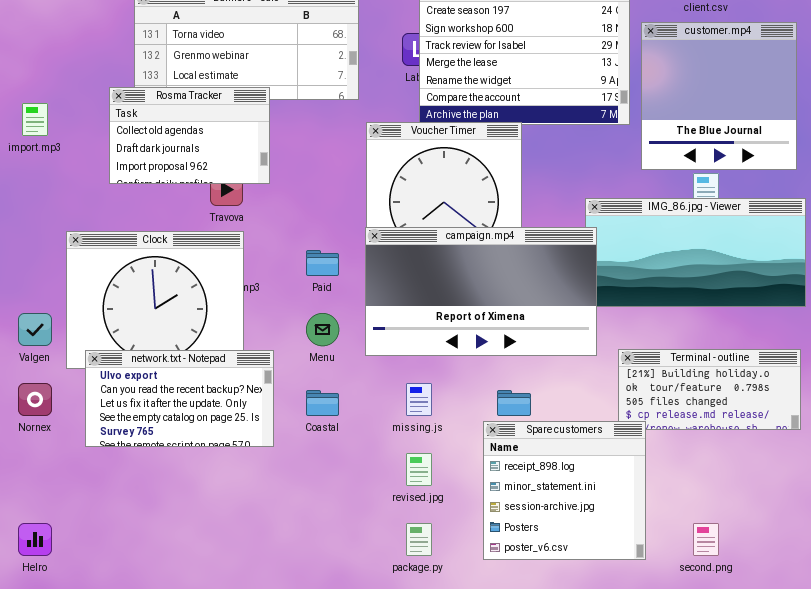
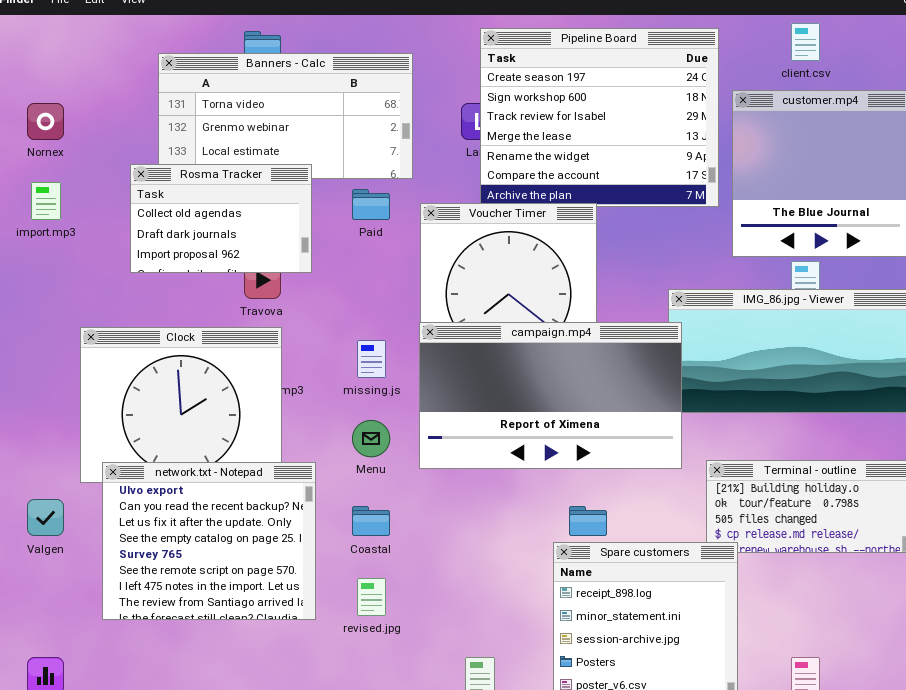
Paid: [306,250,339,276] -> [352,189,390,220], moved
Valgen: [18,313,52,346] -> [27,499,64,536], moved
network.txt - Notepad: [85,350,274,447] -> [102,462,316,620], resized
Nornex: [18,383,52,416] -> [27,103,64,140], moved
missing.js: [406,383,432,416] -> [357,340,386,378], moved
revised.jpg: [406,453,432,486] -> [357,578,386,616], moved

